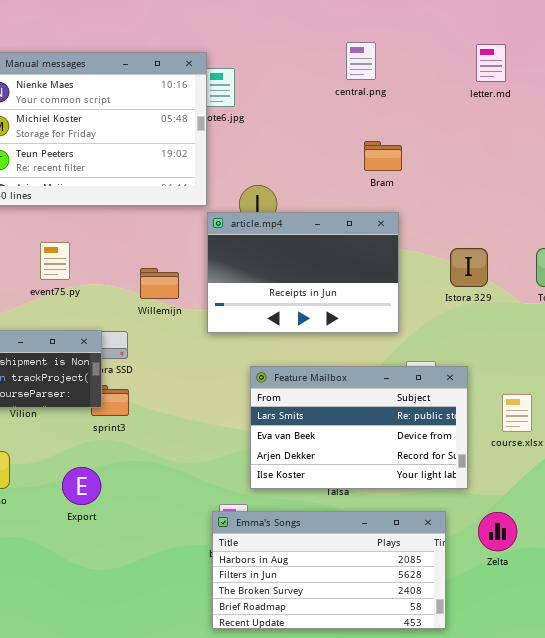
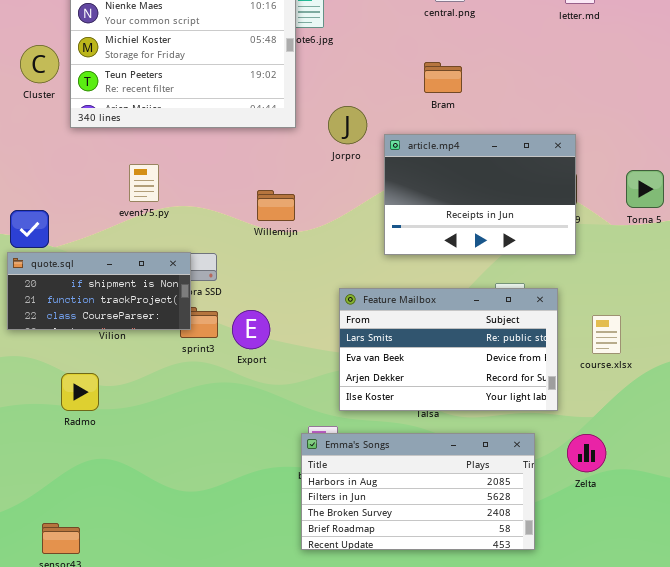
Bram: [364,141,402,171] -> [424,62,462,93], moved
article.mp4: [207,212,399,333] -> [384,134,576,255], moved
Willemijn: [140,268,179,299] -> [257,190,295,221], moved
Export: [62,467,101,505] -> [232,310,270,349], moved

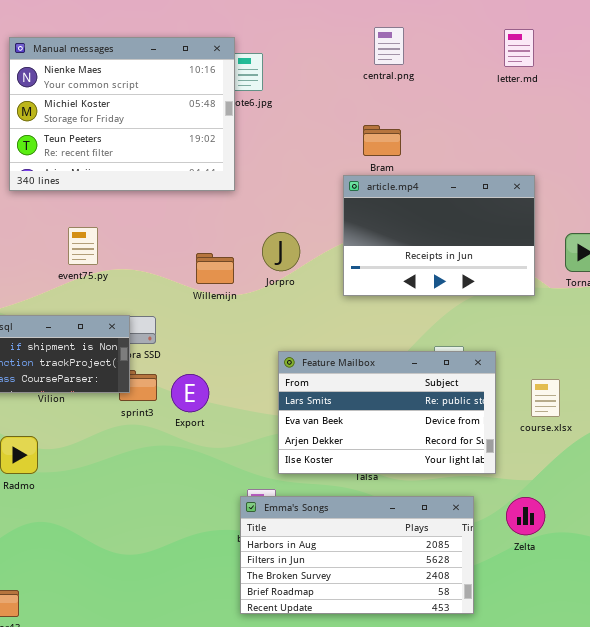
Jorpro: [328,106,367,144] -> [262,232,300,271], moved
article.mp4: [384,134,576,255] -> [343,175,535,296], moved

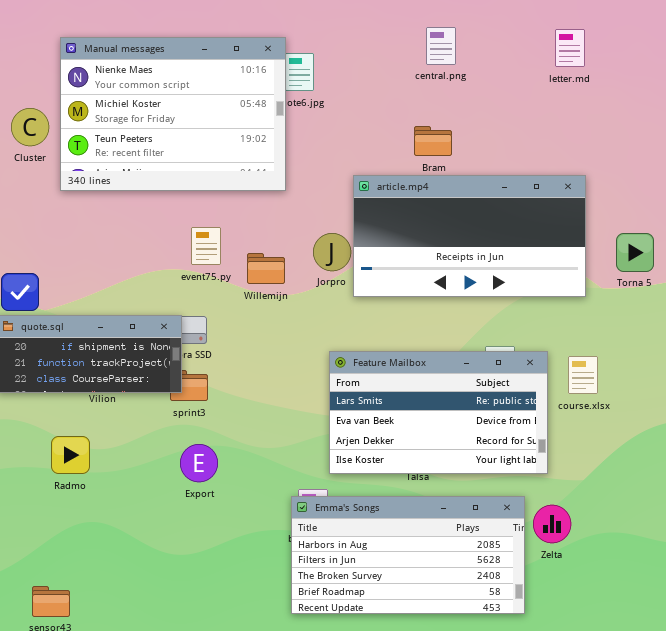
article.mp4: [343,175,535,296] -> [353,175,586,297], resized
event75.py: [68,227,98,265] -> [191,227,221,265], moved
Export: [171,374,209,412] -> [180,444,218,482], moved
course.xlsx: [531,379,560,417] -> [568,356,598,394], moved
Zelta: [506,497,545,535] -> [533,505,571,543], moved

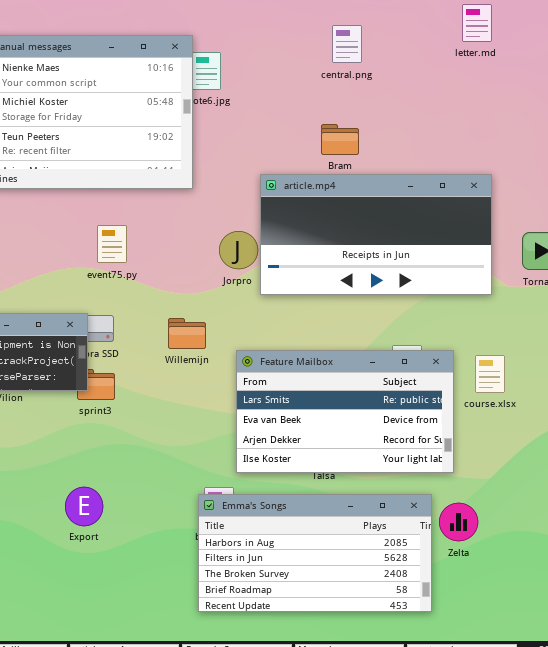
letter.md: [555,29,585,67] -> [462,4,492,42], moved
Willemijn: [247,253,285,284] -> [168,318,206,349], moved
Export: [180,444,218,482] -> [65,487,103,526], moved

